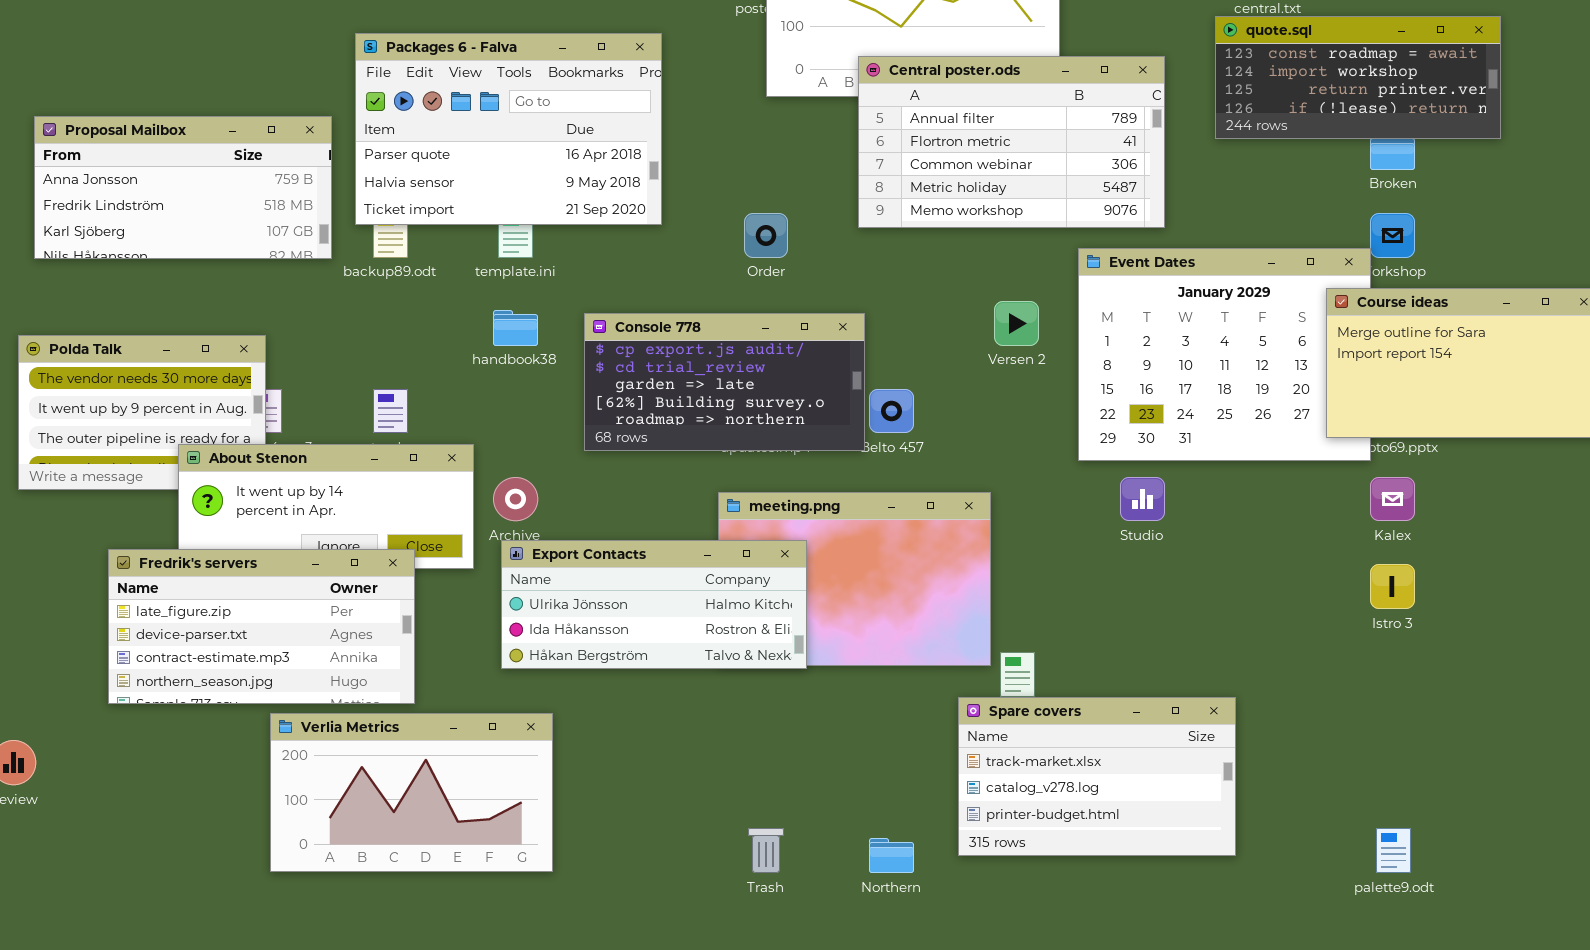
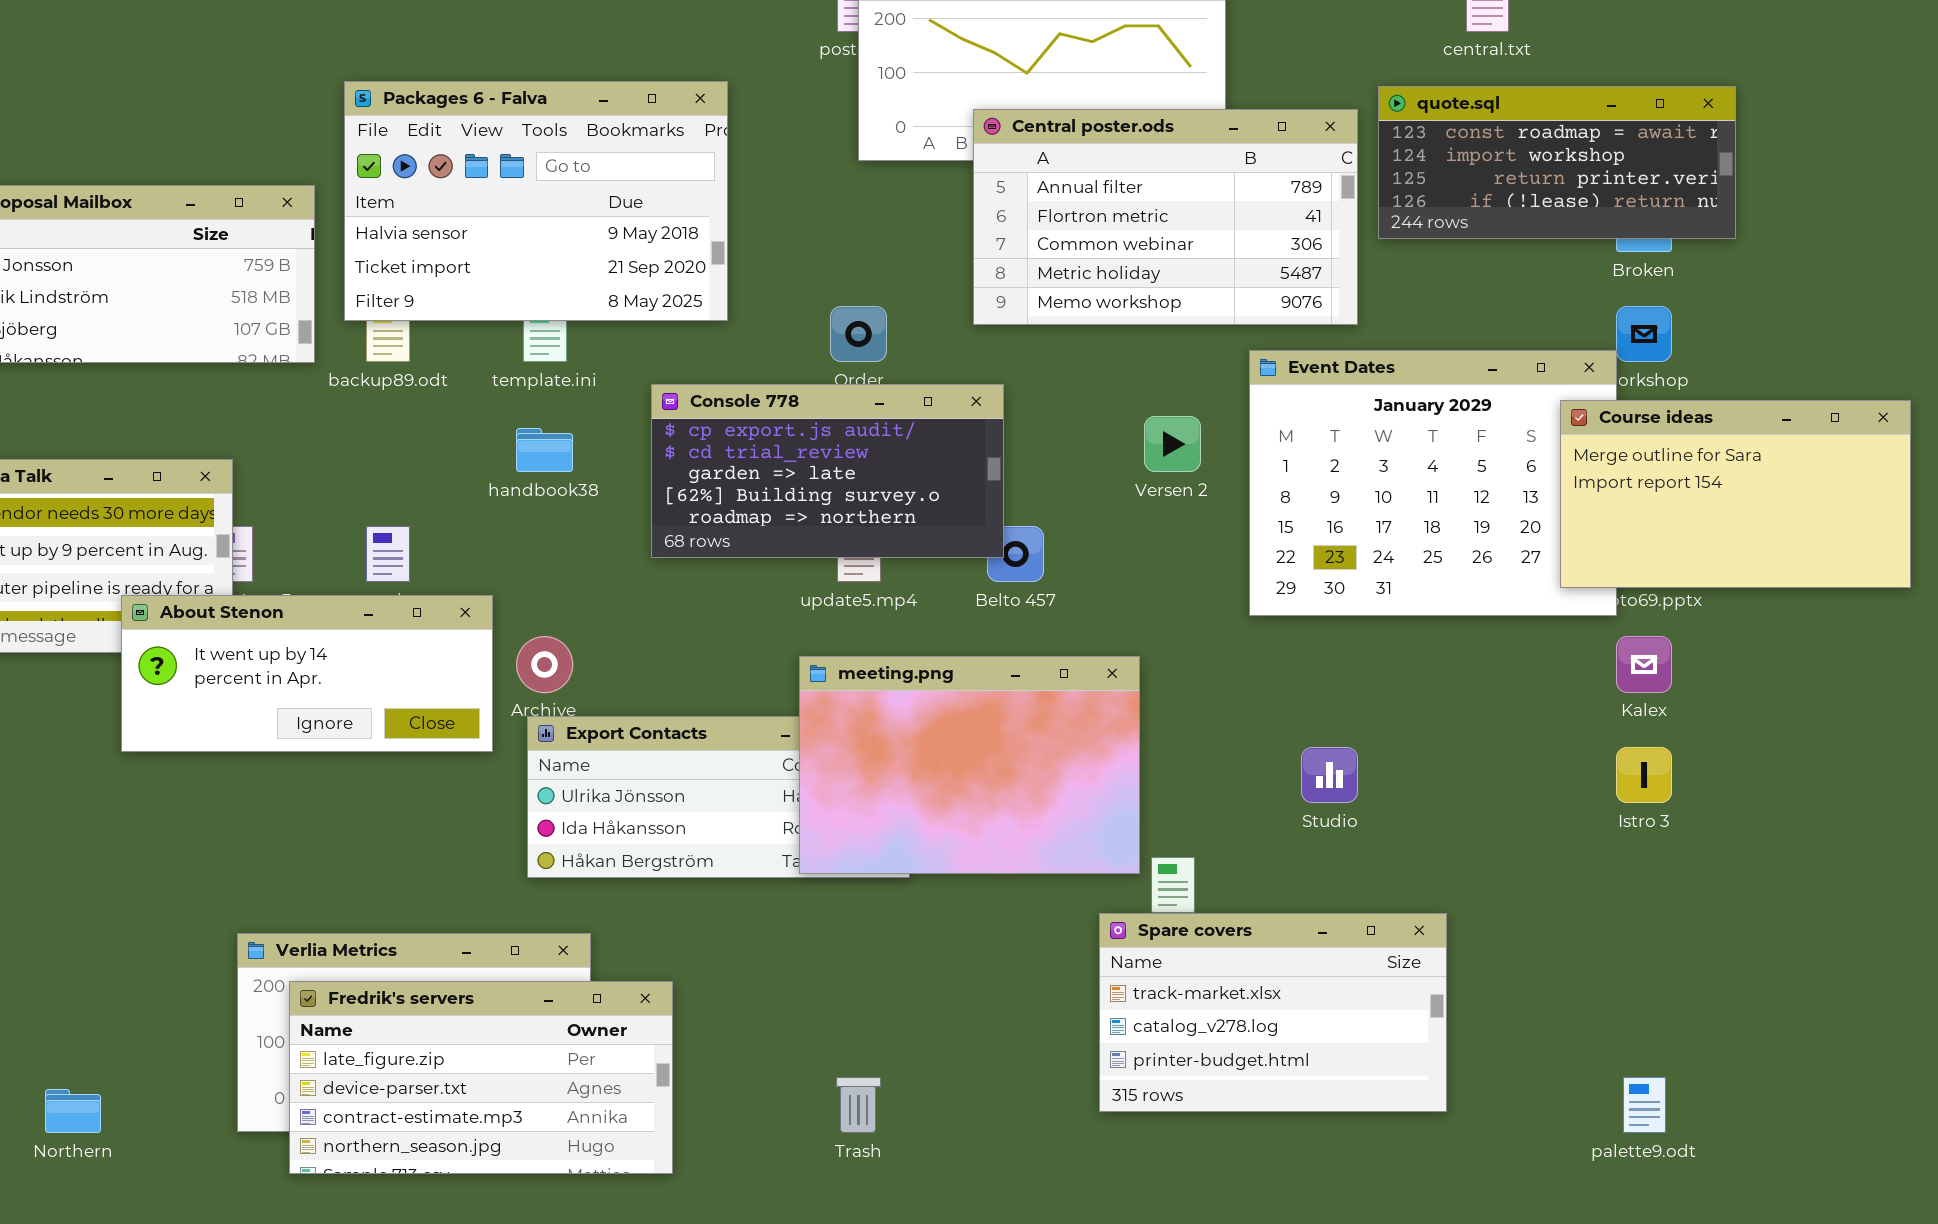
quote.sql: [1215,16,1501,139] -> [1378,86,1736,239], moved
Packages 6 - Falva: [355,33,662,225] -> [344,81,728,321], scrolled down 1 row
Console 778: [584,313,865,451] -> [651,384,1004,558], moved
Studio: [1120,477,1165,521] -> [1301,747,1358,803], moved
meeting.png: [718,492,991,666] -> [799,656,1140,874], raised
Fredrik's servers: [108,549,415,704] -> [289,981,673,1174], moved
Northern: [869,838,914,873] -> [45,1089,101,1133], moved

